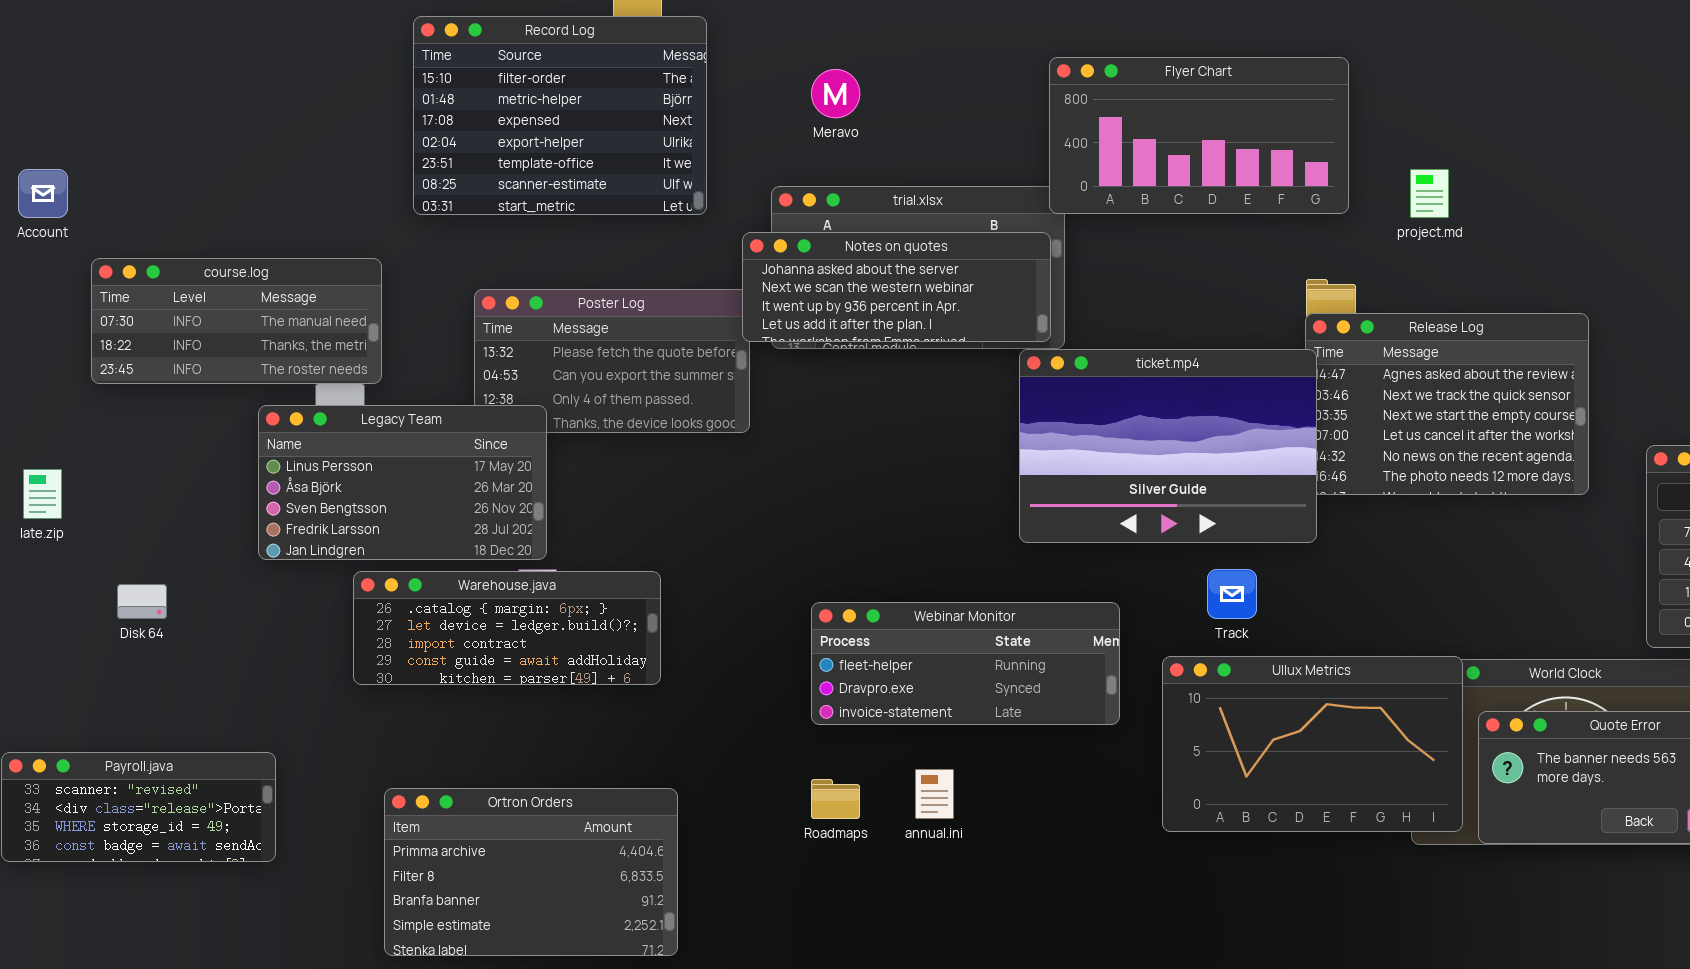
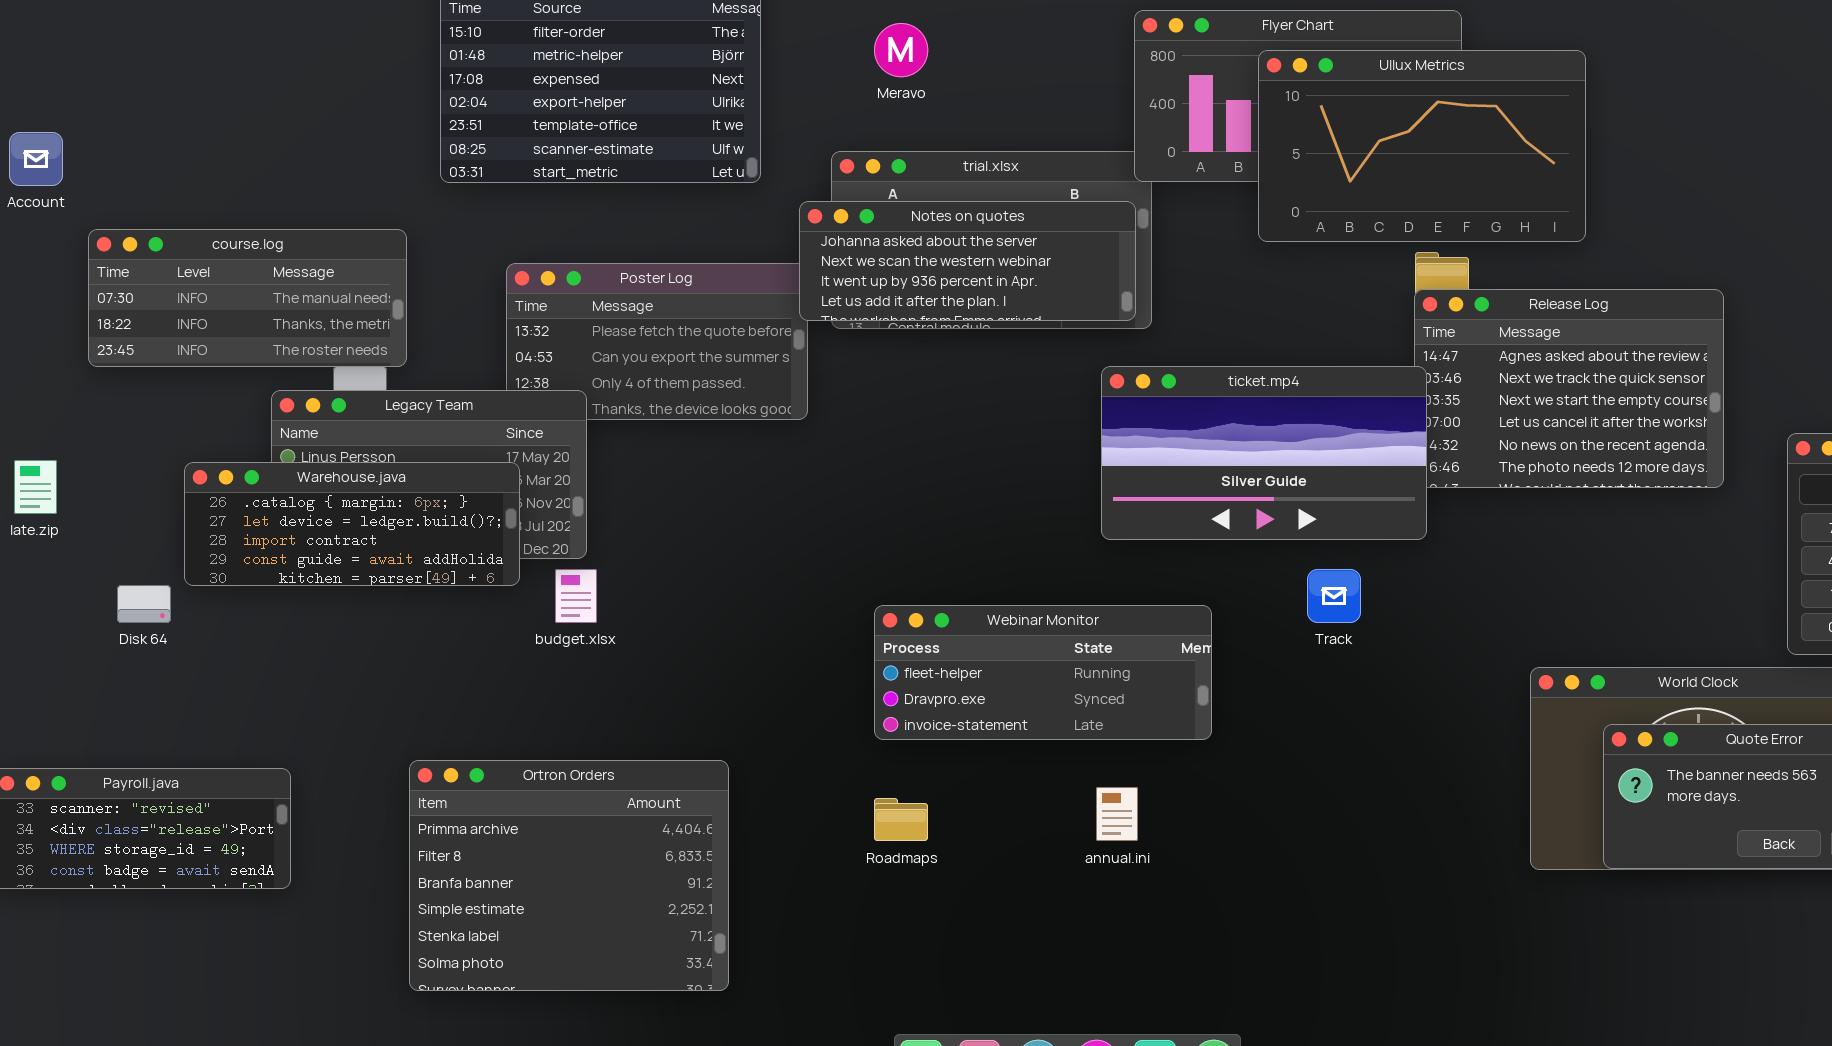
ticket.mp4: [1019,349,1317,543] -> [1101,366,1427,540], resized
Warehouse.java: [353,571,661,685] -> [184,462,520,586], moved
Ullux Metrics: [1162,656,1463,832] -> [1258,50,1586,242], moved
annual.ini: [915,769,954,819] -> [1096,787,1138,841], moved
Ortron Orders: [384,788,678,956] -> [409,760,729,991], resized

